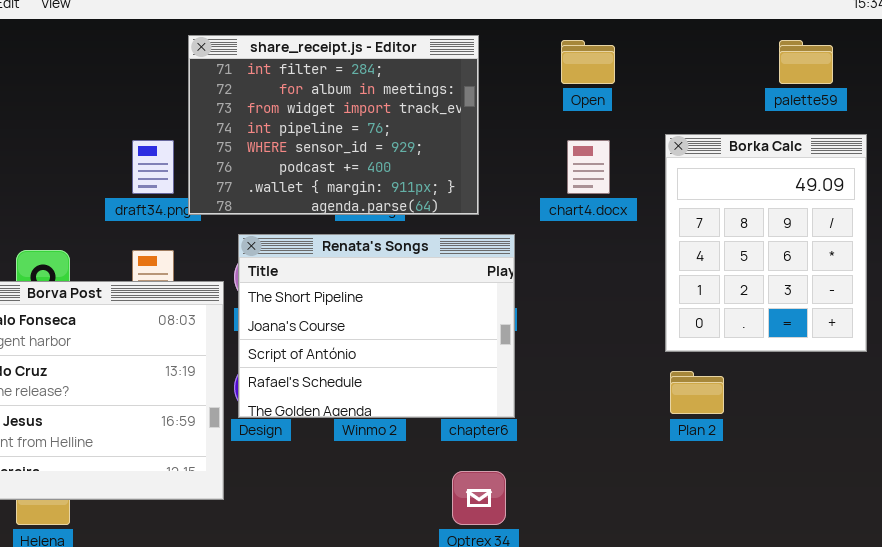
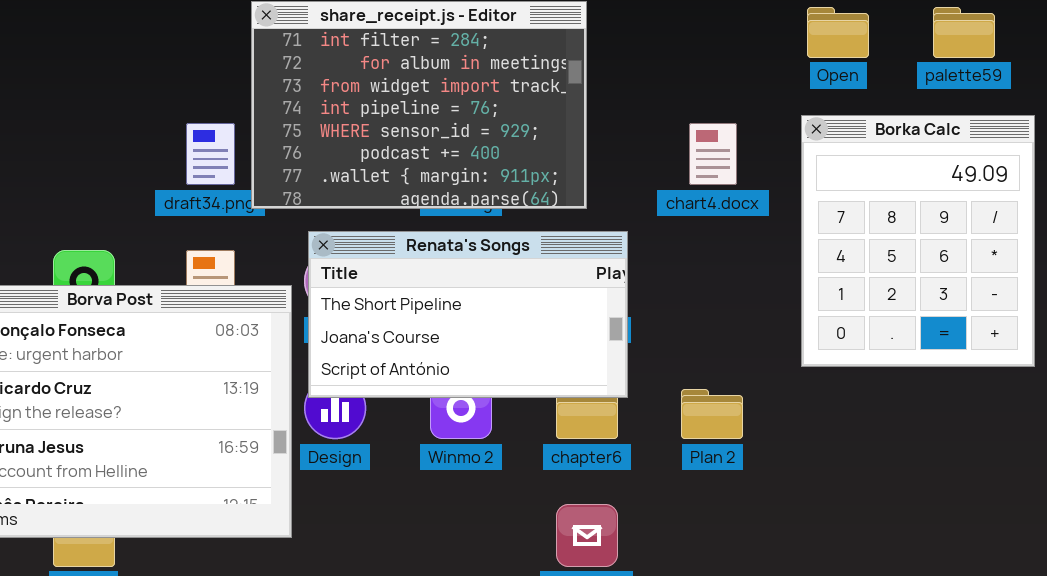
Open: [561,40,615,84] -> [807,7,869,58], moved
Renata's Songs: [238,234,515,418] -> [308,231,628,398], resized
Plan 2: [670,371,724,414] -> [681,389,743,439], moved

